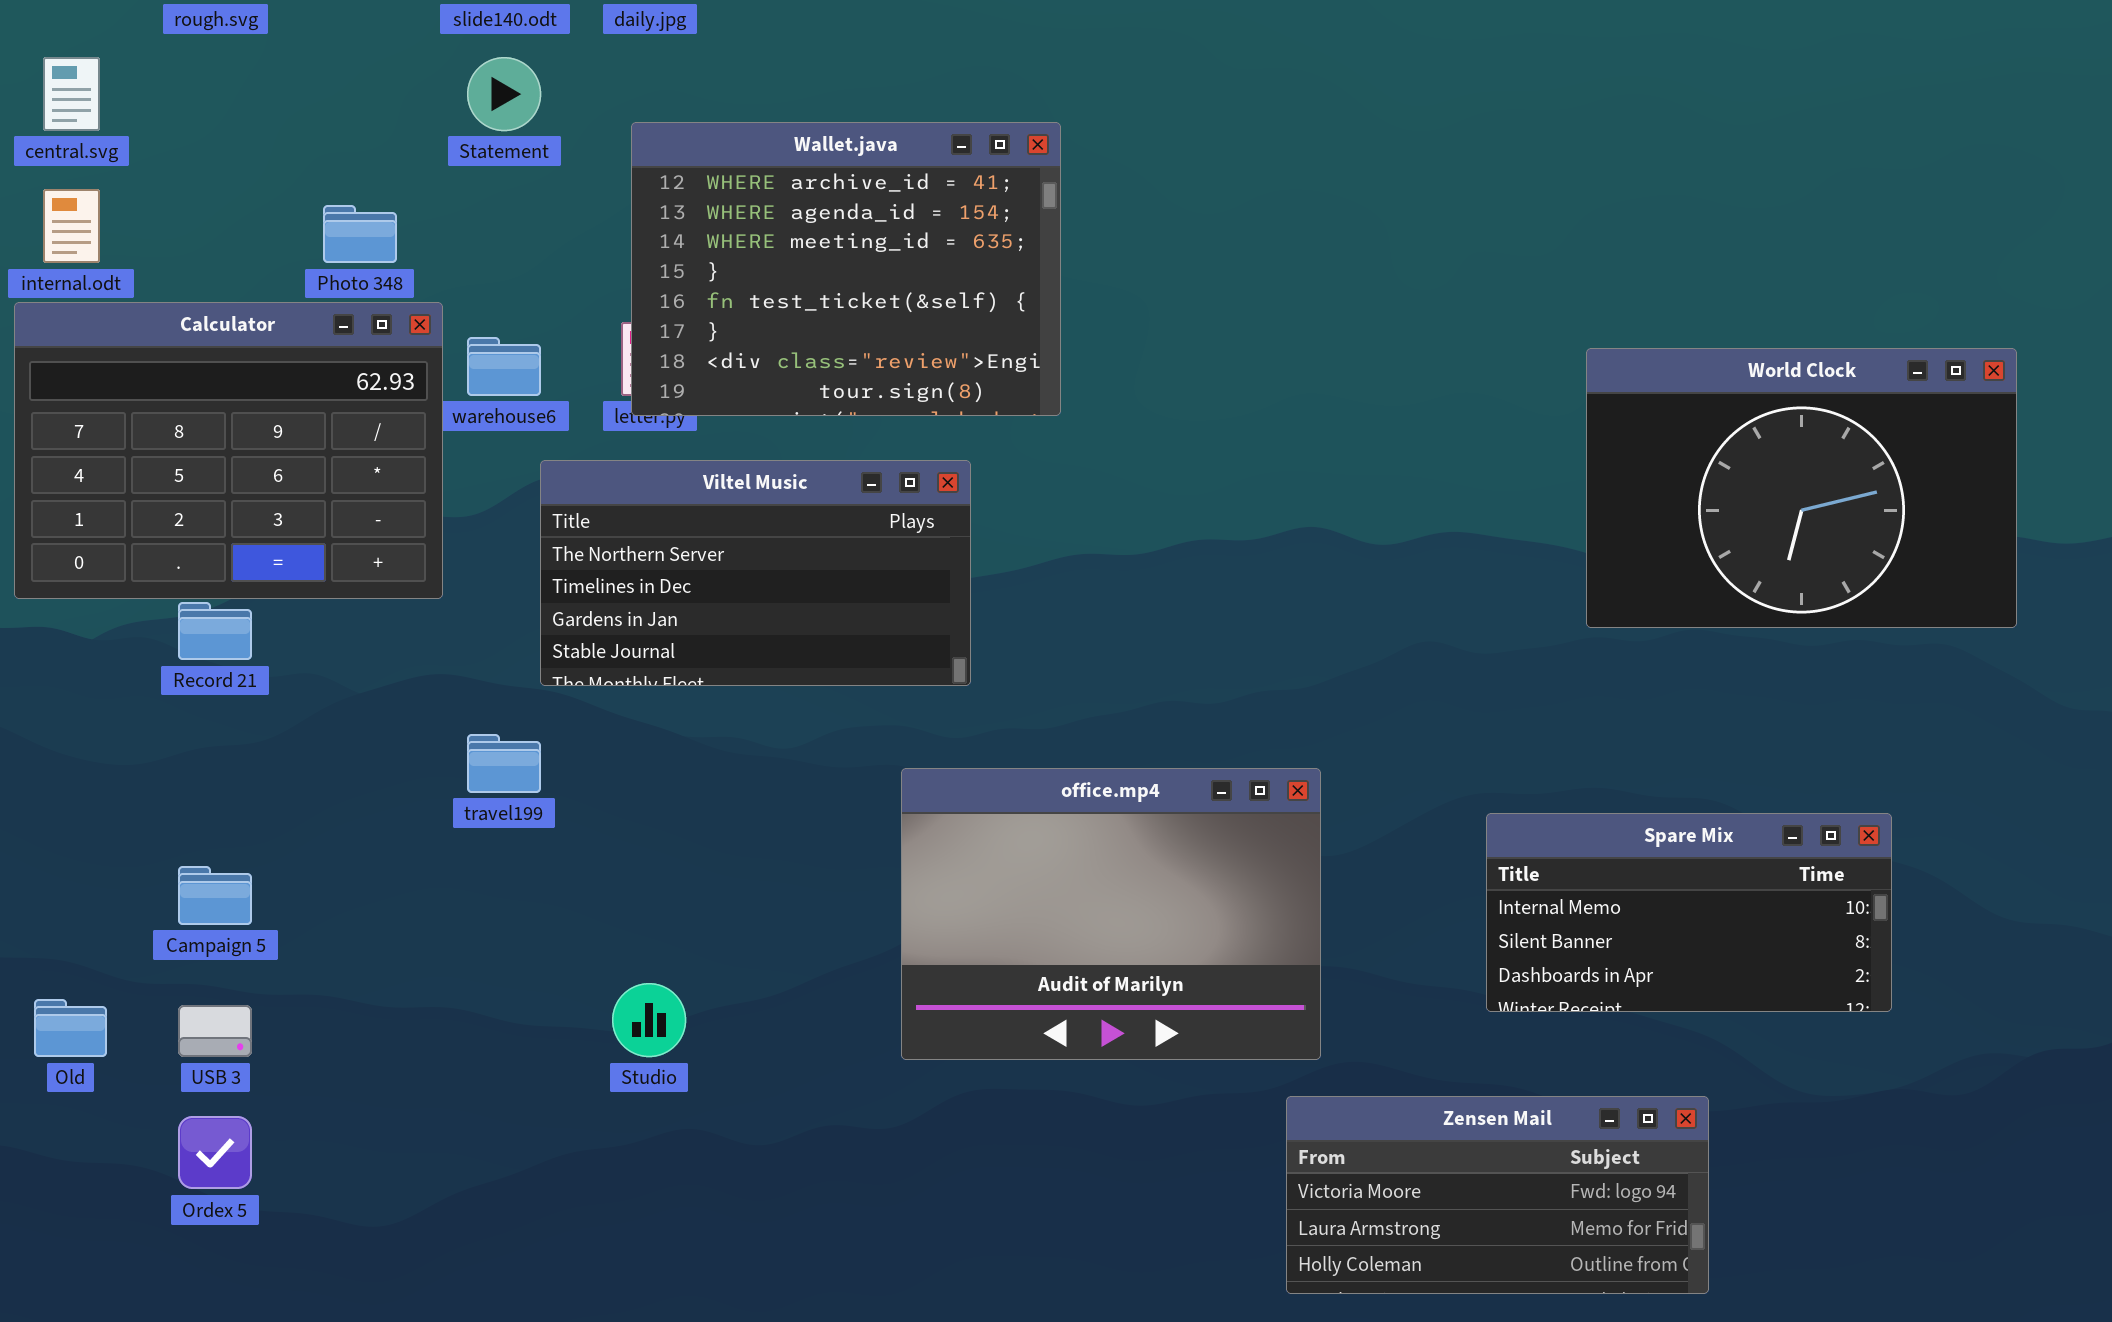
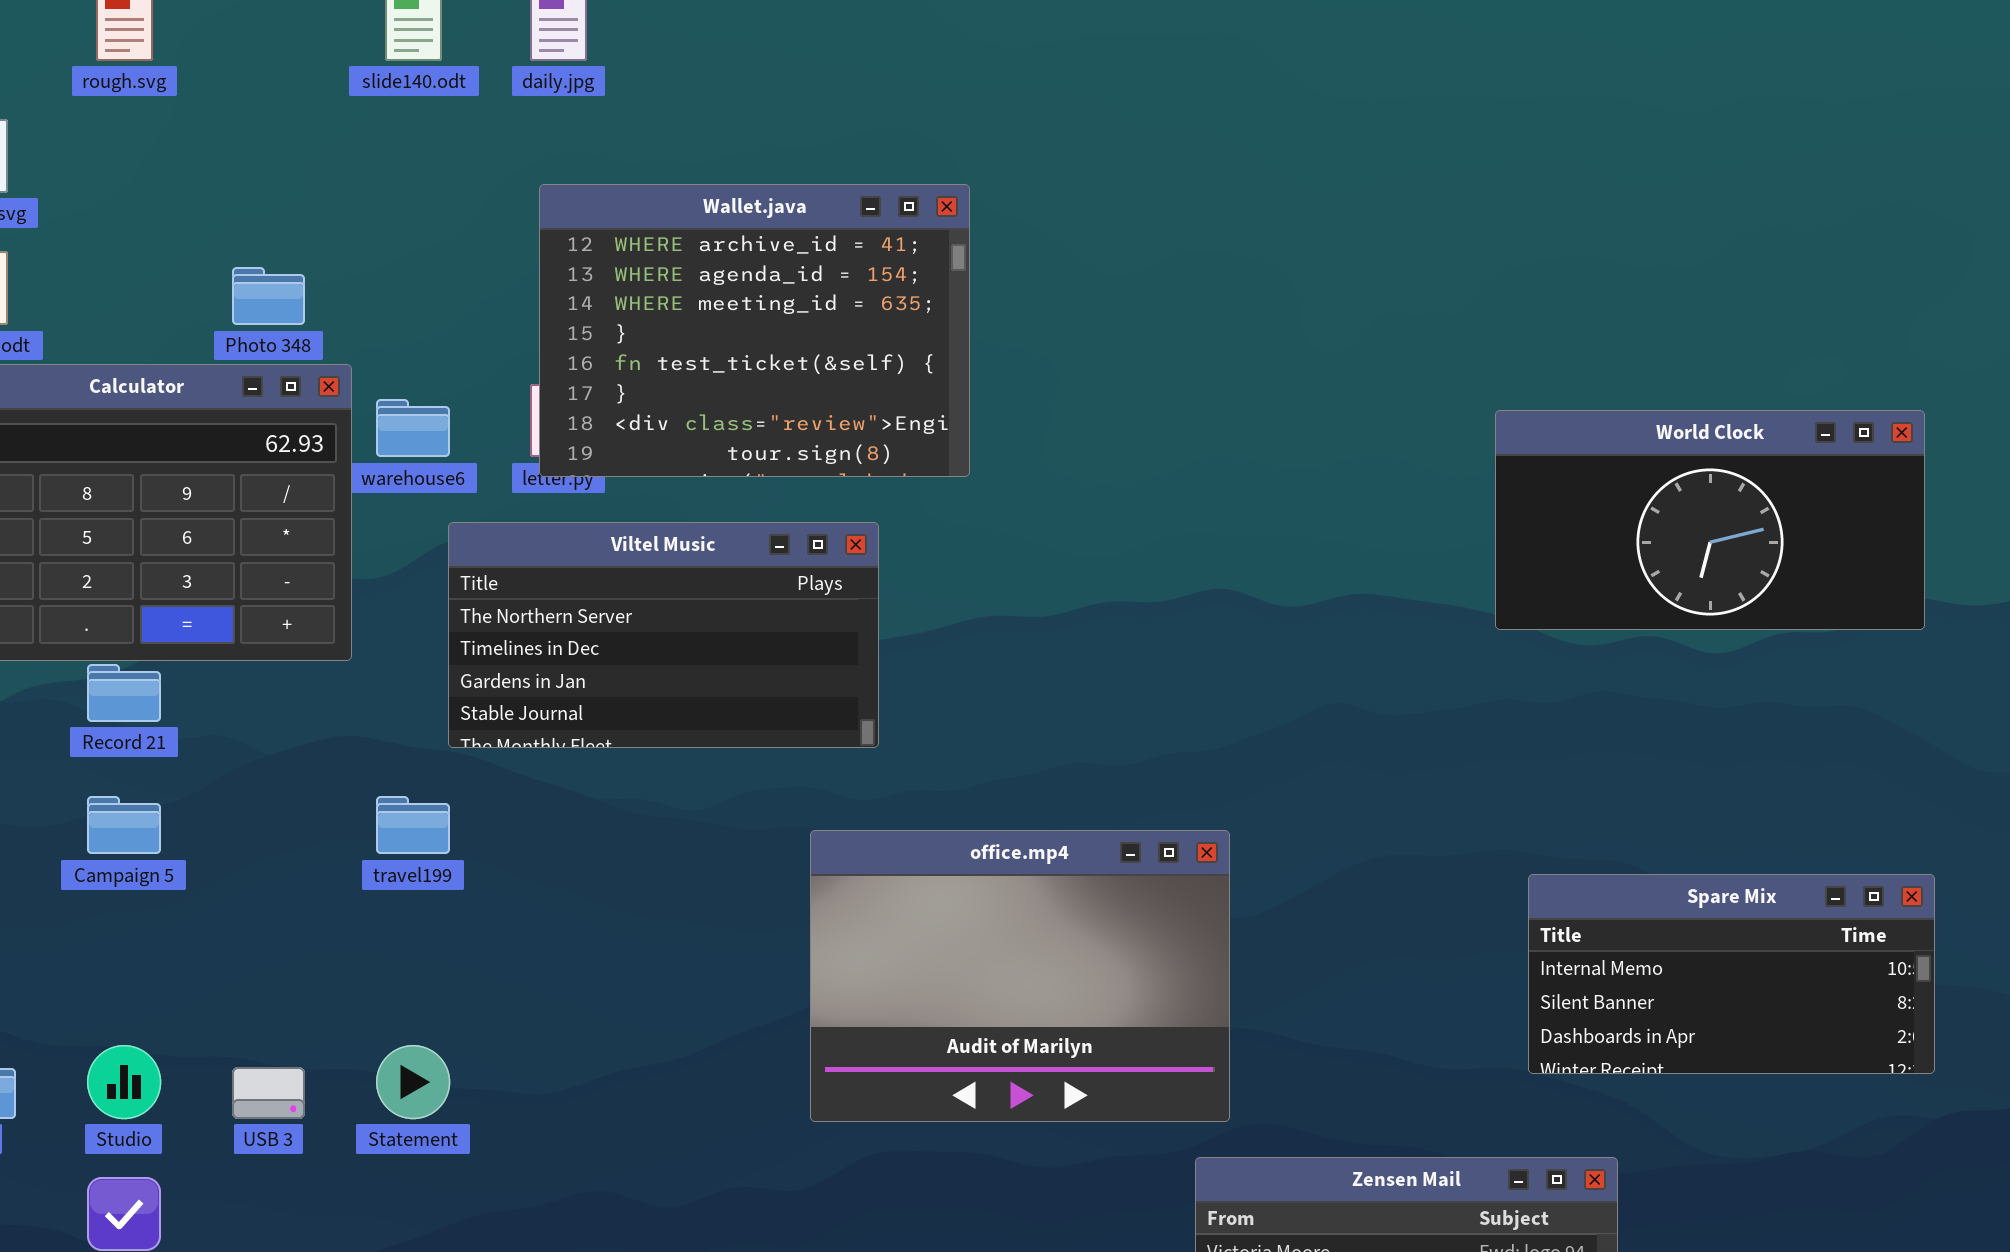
Statement: [467,57,541,131] -> [376,1045,450,1119], moved
World Clock: [1586,348,2017,628] -> [1495,410,1925,630], resized
Spare Mix: [1486,813,1892,1012] -> [1528,874,1935,1074], moved
Campaign 5: [178,866,252,925] -> [87,796,161,854], moved
Studio: [612,983,686,1057] -> [87,1045,161,1119], moved
USB 3: [178,1005,252,1057] -> [232,1067,305,1119], moved

